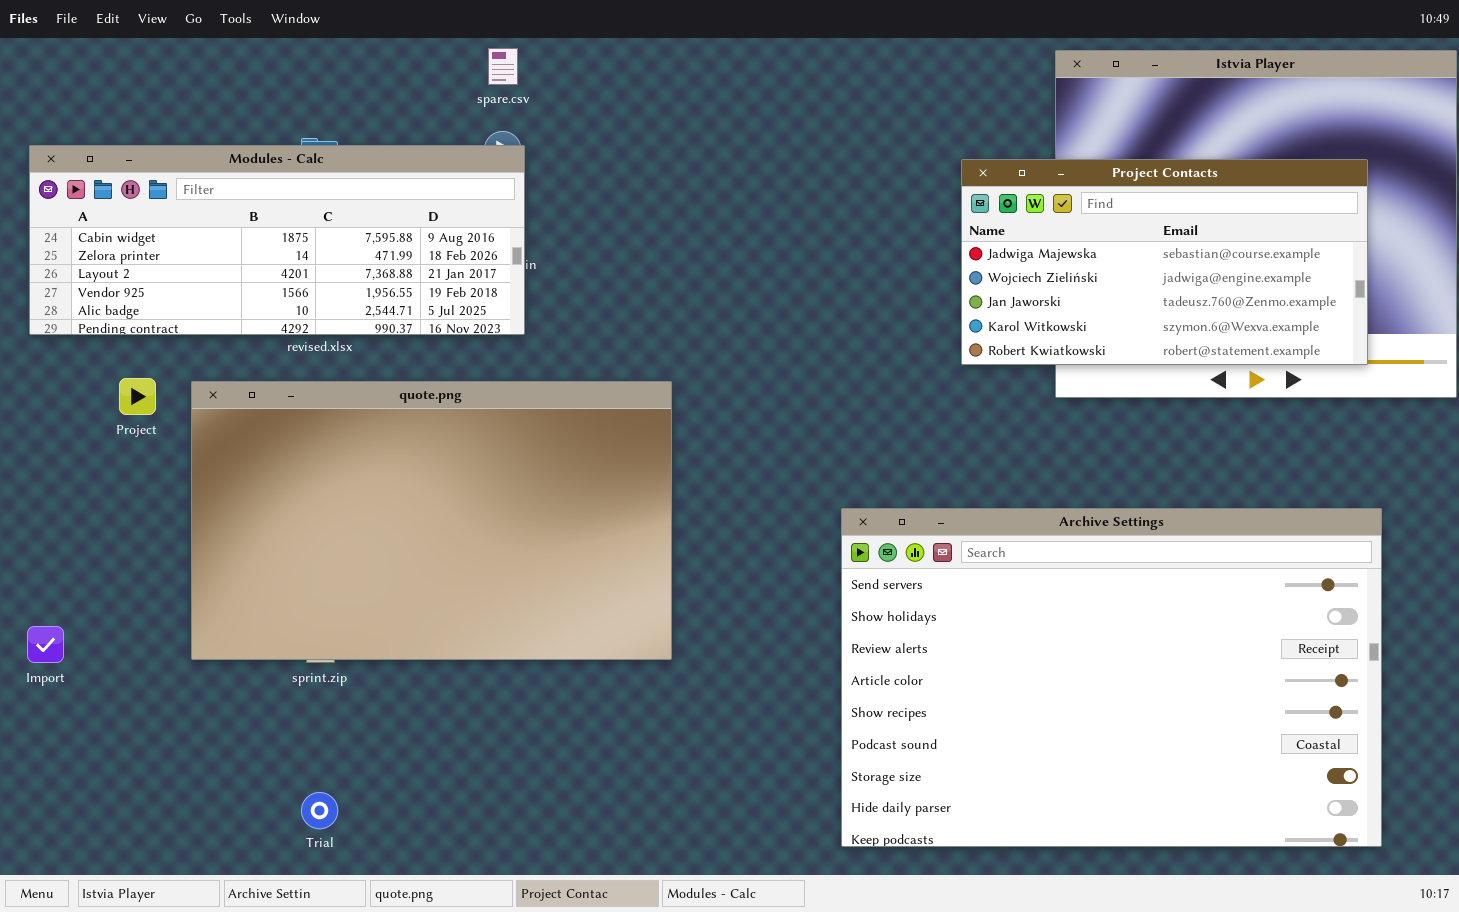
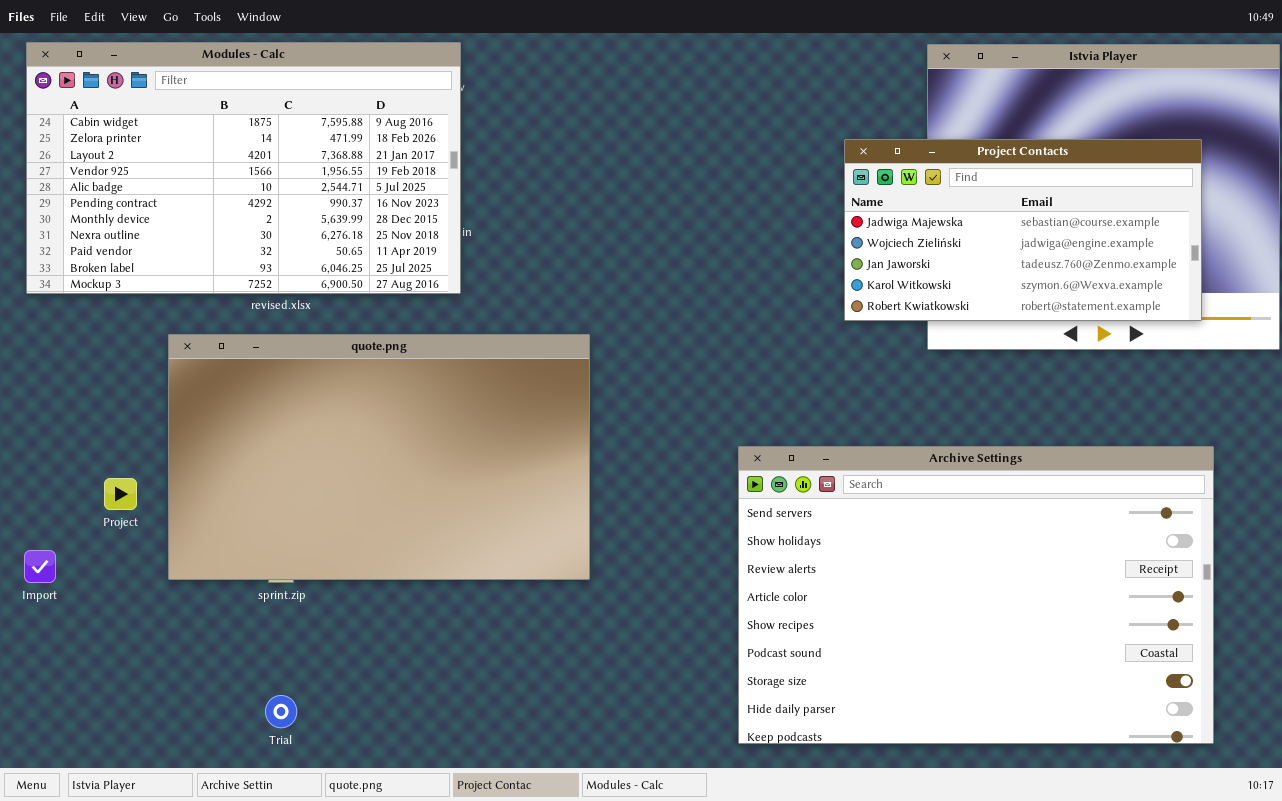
Modules - Calc: [29,145,525,335] -> [26,42,461,294], resized
Project: [119,378,156,415] -> [104,478,137,510], moved

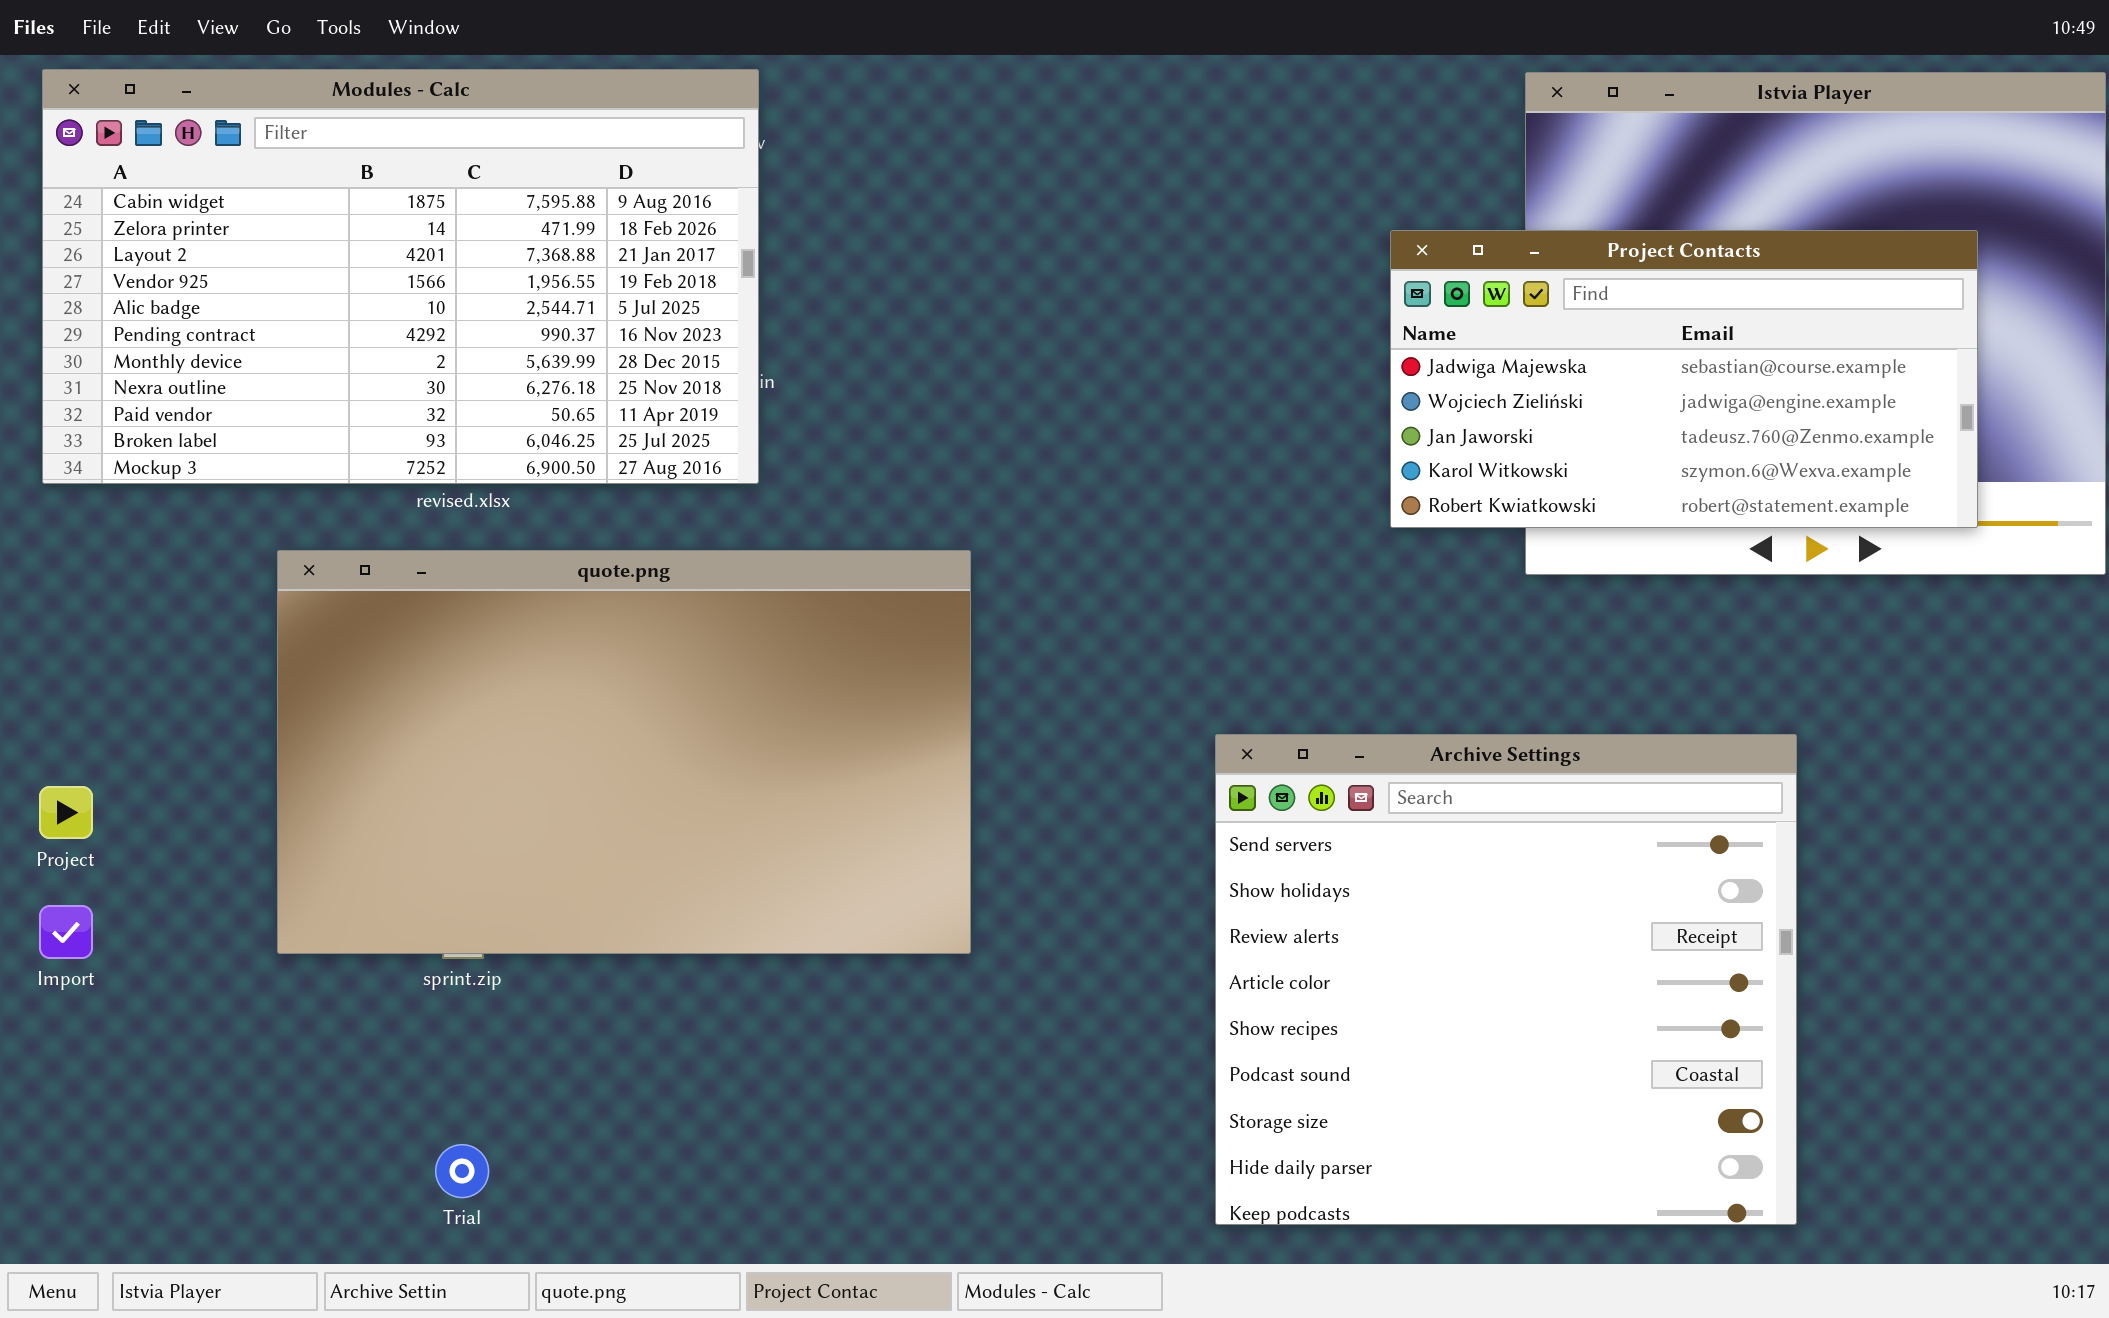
Archive Settings: [738,446,1214,744] -> [1215,734,1797,1225], resized
Project: [104,478,137,510] -> [39,786,93,839], moved

